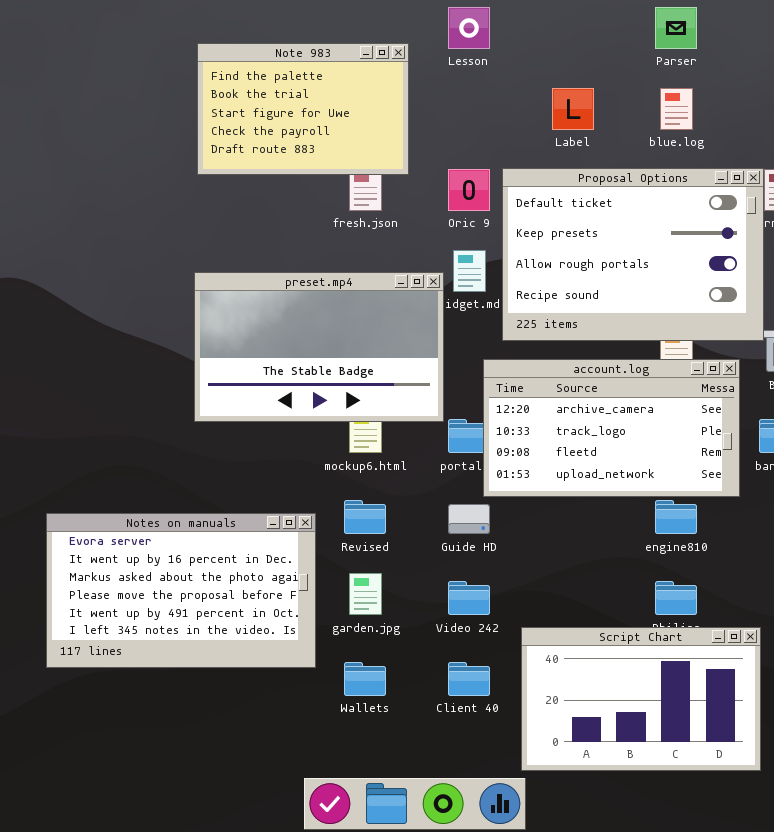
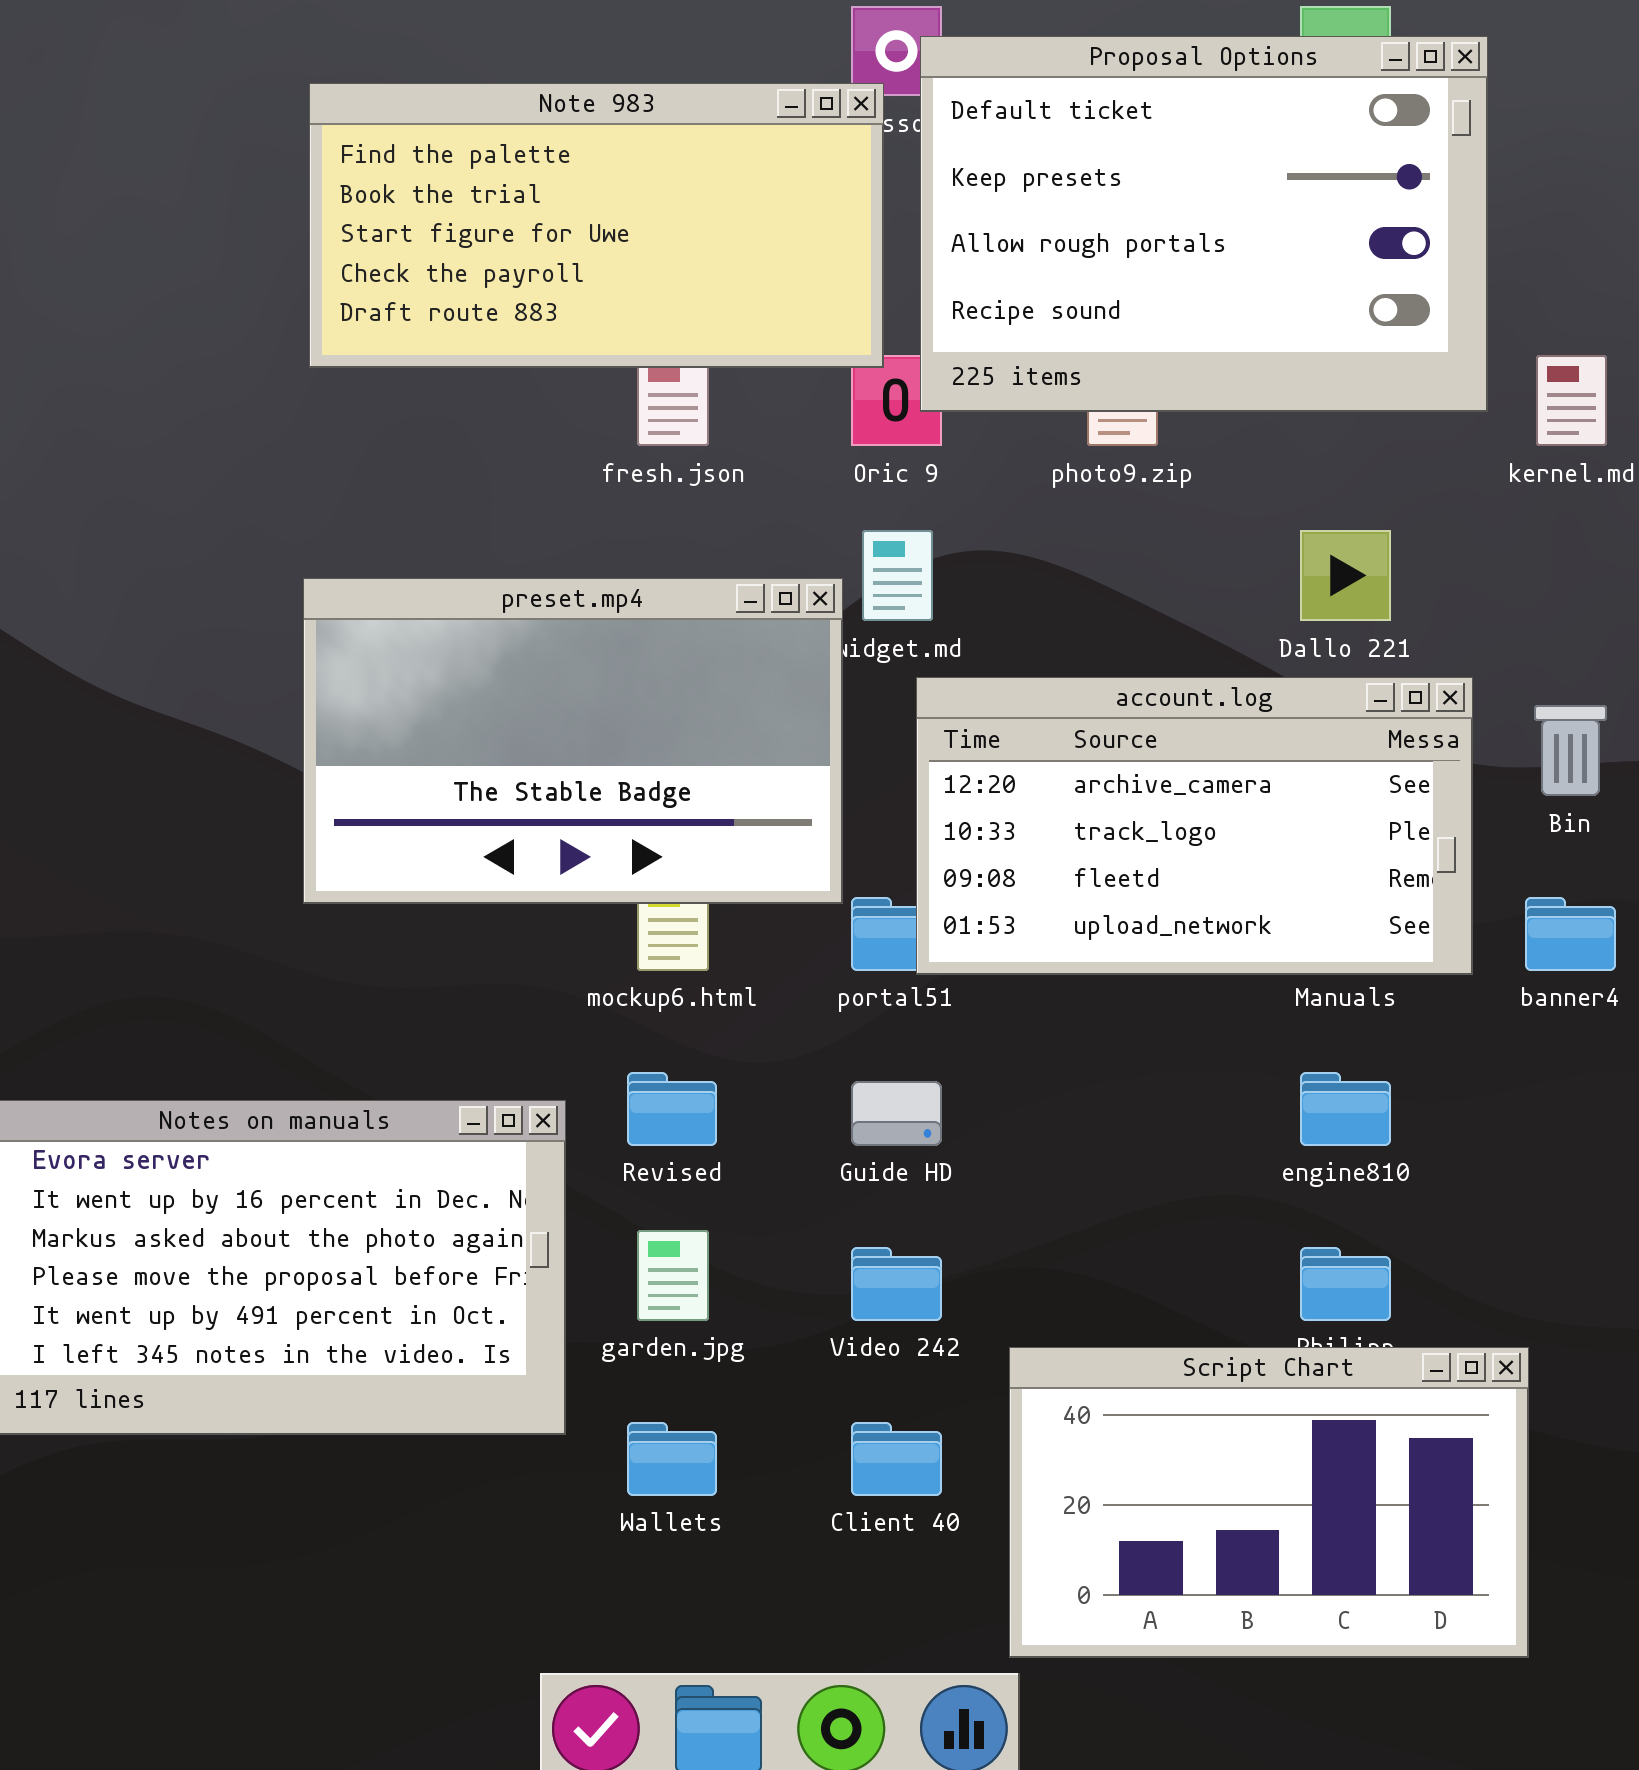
Note 983: [197,43,409,175] -> [309,83,884,368], resized
Proposal Options: [502,168,764,341] -> [920,36,1488,412], moved
account.log: [483,359,740,497] -> [916,677,1473,975], moved

